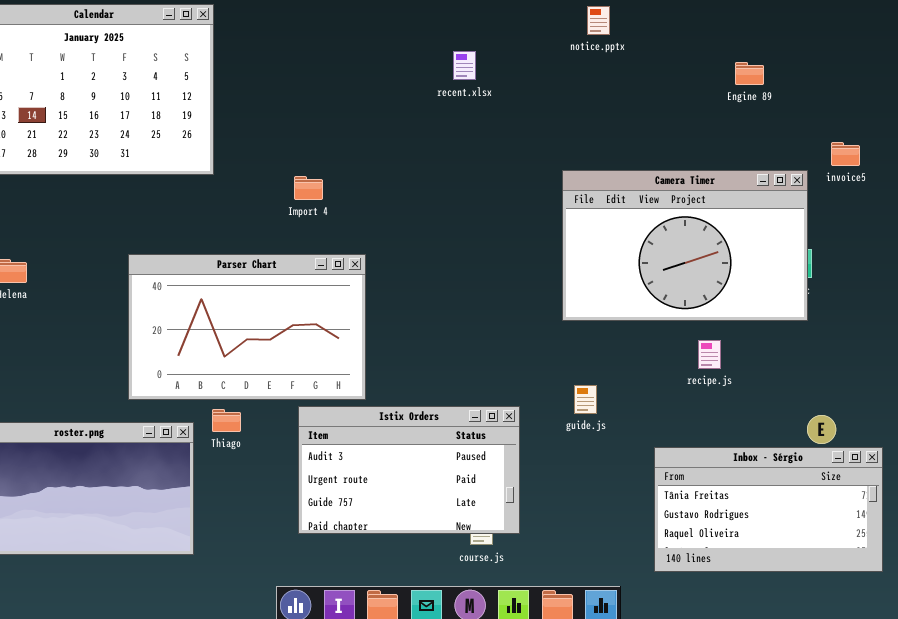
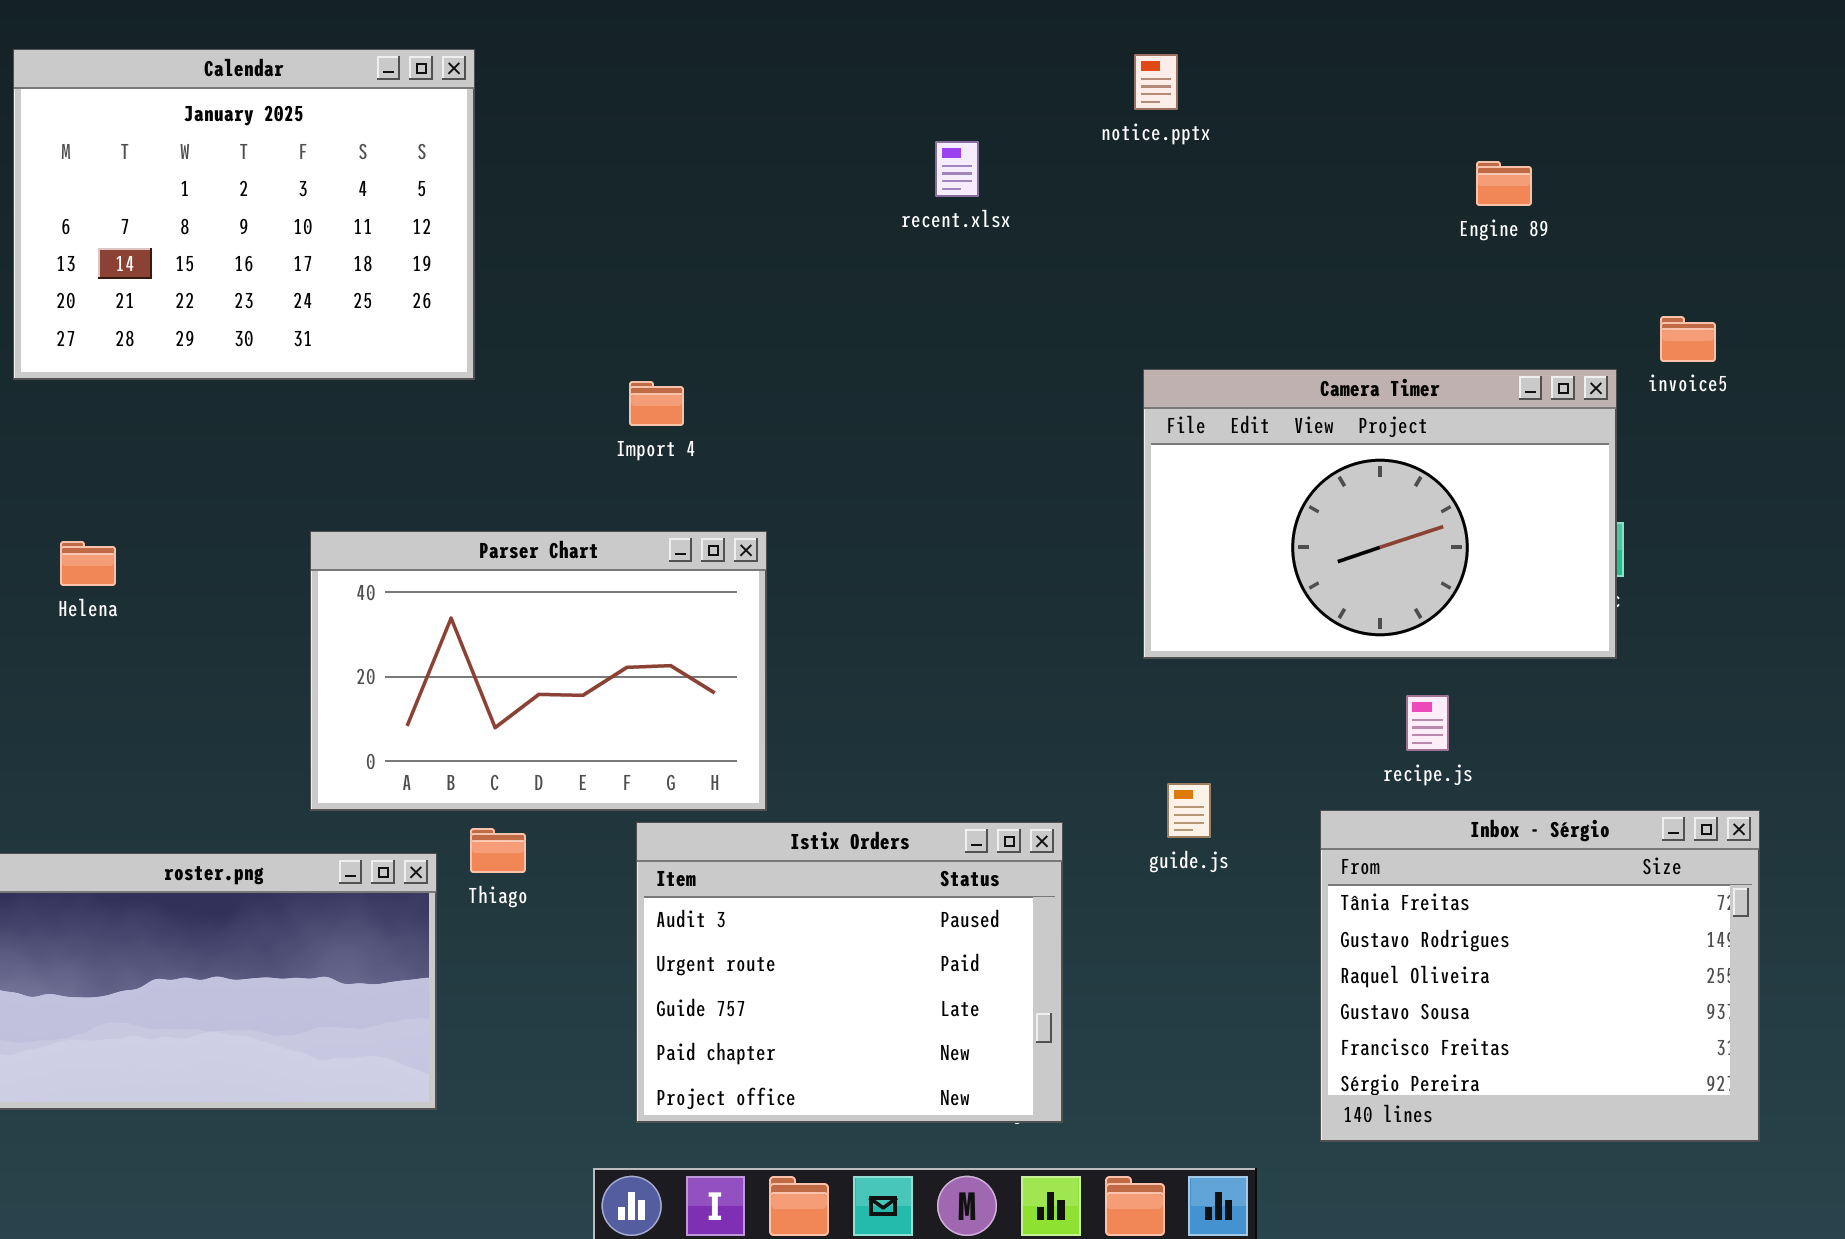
notice.pptx: [587,6,610,35] -> [1134,54,1178,110], moved
Istix Orders: [298,406,520,534] -> [636,822,1063,1123], resized
Inbox - Sérgio: [654,447,883,572] -> [1320,810,1760,1142], resized

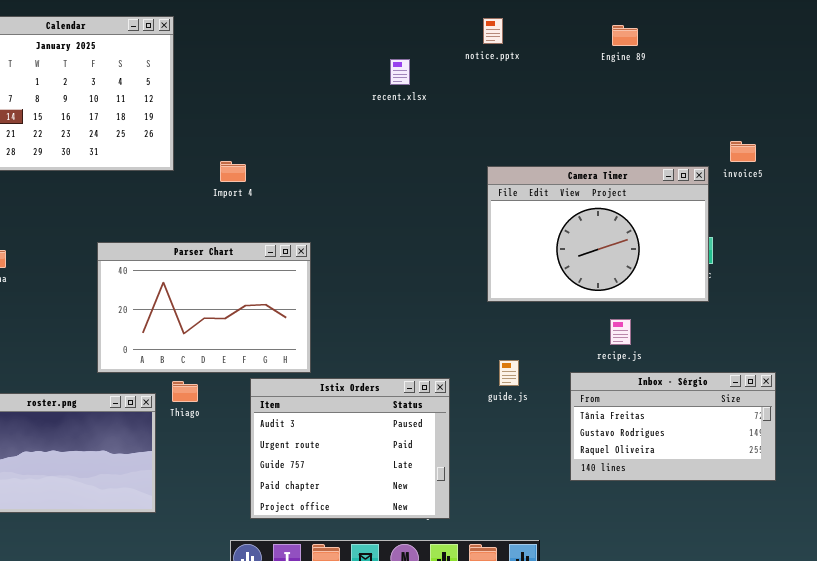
Engine 89: [1476,161,1532,206] -> [612,25,638,46], moved
Import 4: [629,381,684,426] -> [220,161,246,182], moved
Inbox - Sérgio: [1320,810,1760,1142] -> [570,372,776,481], resized

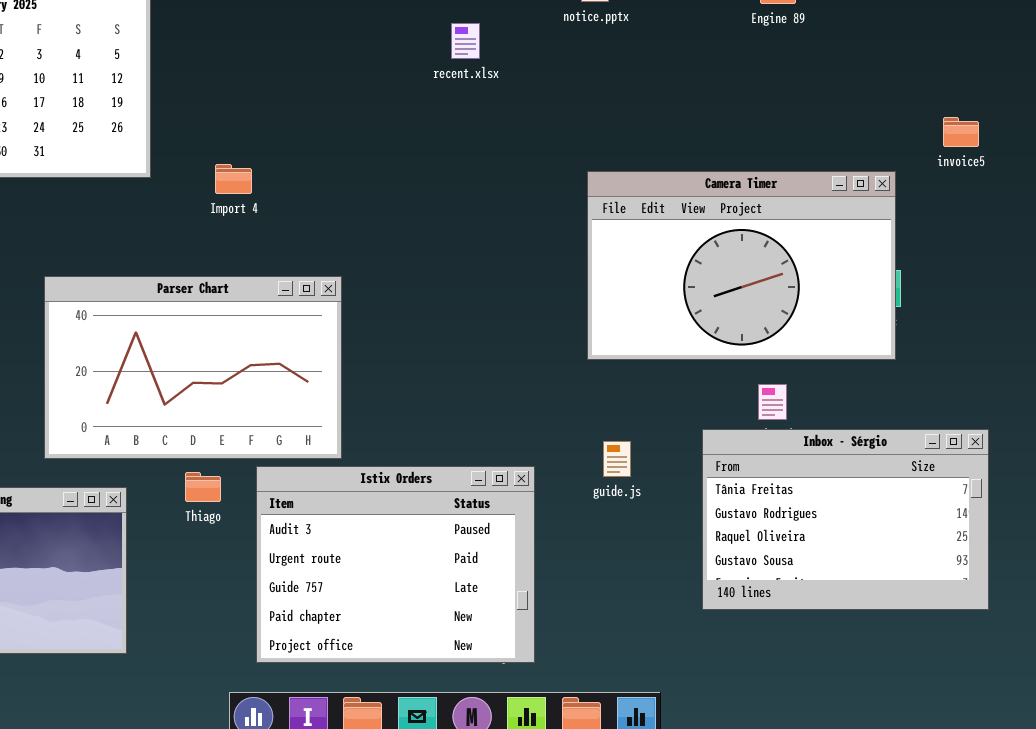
invoice5: [730,141,756,162] -> [943,117,979,147], moved
Inbox - Sérgio: [570,372,776,481] -> [702,429,989,610], resized
Thiago: [172,381,198,402] -> [185,472,221,502], moved

